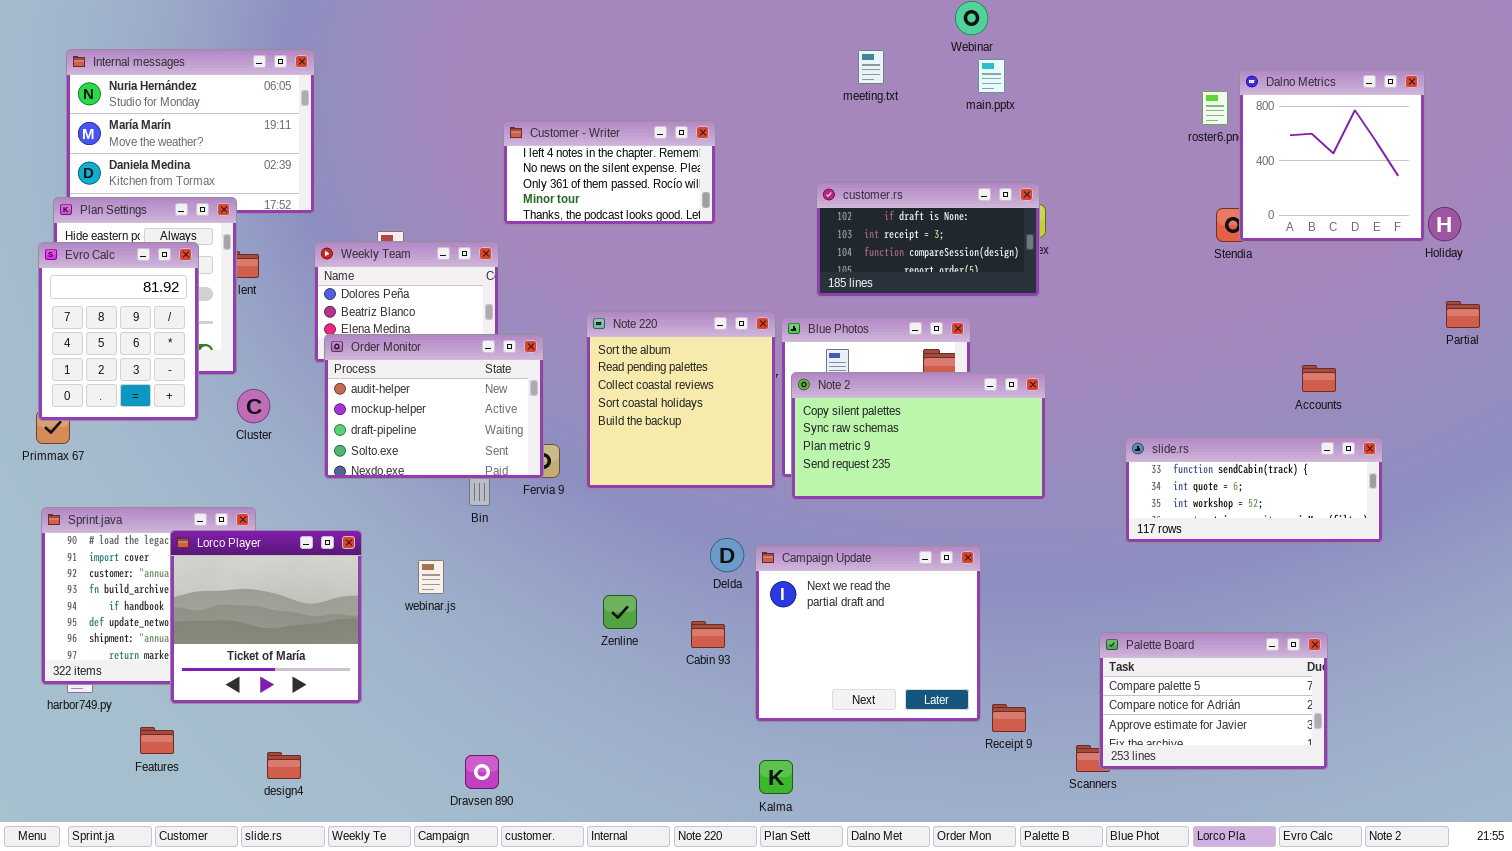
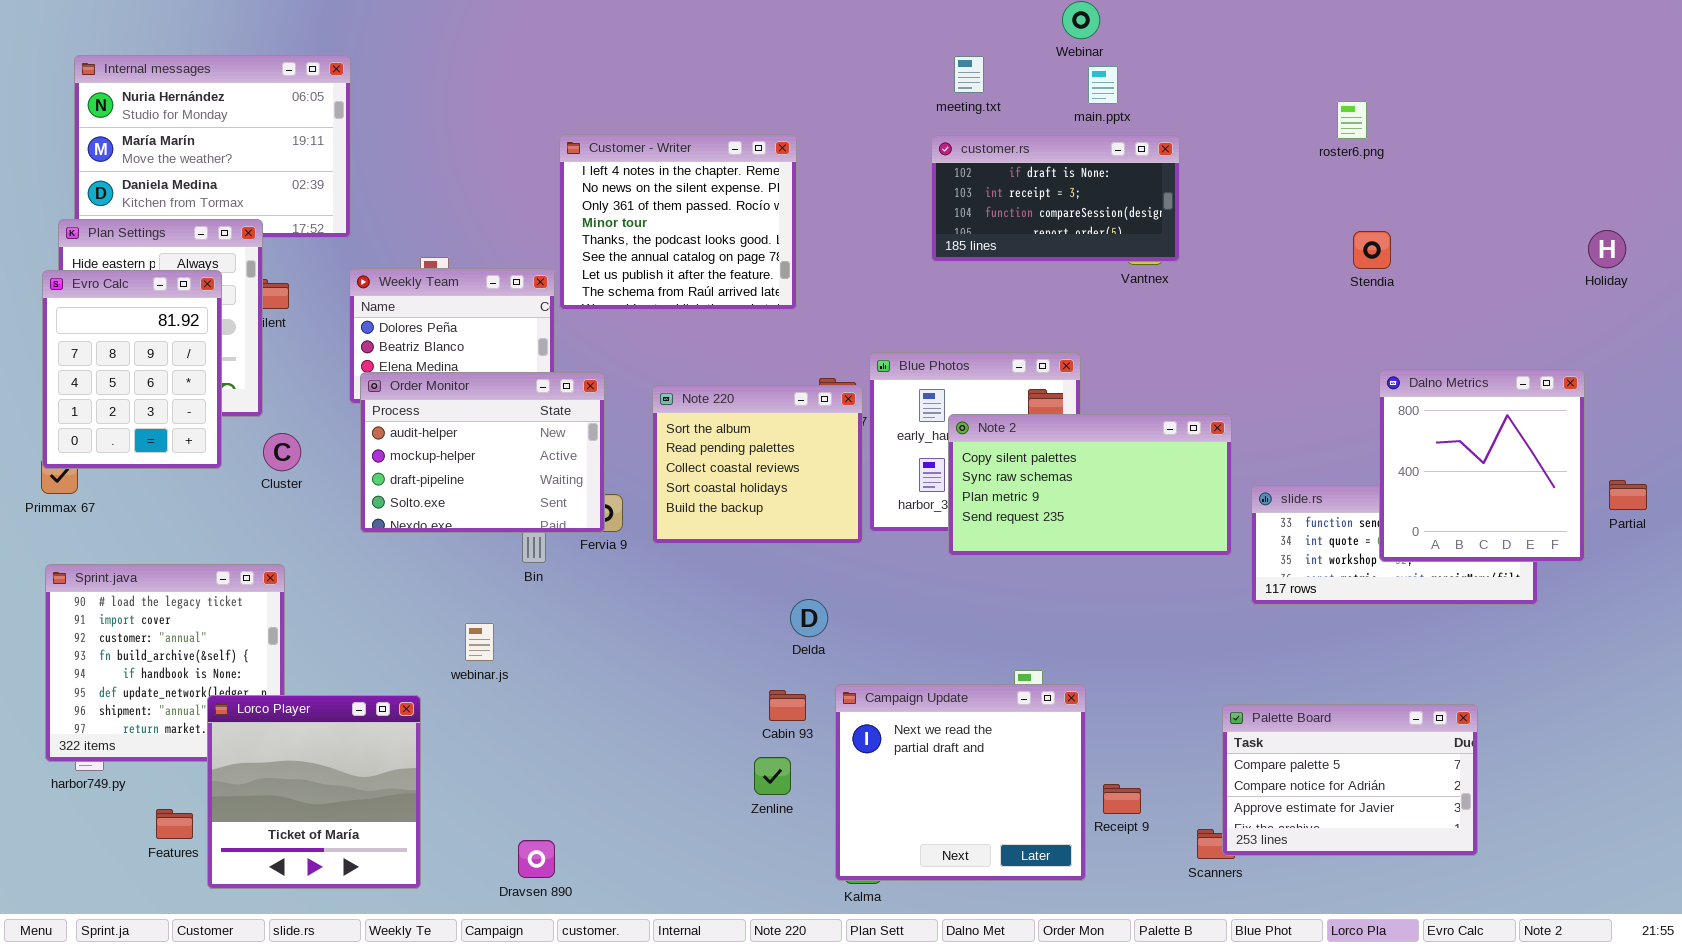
Dalno Metrics: [1239,69,1425,242] -> [1379,369,1585,562], moved
Customer - Writer: [503,120,716,225] -> [559,134,797,310], resized
customer.rs: [816,182,1040,297] -> [931,135,1180,262], moved
Partial: [1446,301,1480,328] -> [1609,480,1647,510], moved
Note 220: [586,311,776,489] -> [652,385,863,544], resized
Note 2: [791,372,1046,500] -> [948,414,1232,556], moved
Lorco Player: [170,530,362,704] -> [207,695,421,889], moved
Campaign Update: [755,545,981,722] -> [835,684,1086,881], moved
Zenline: [603,595,637,629] -> [754,757,791,795], moved

